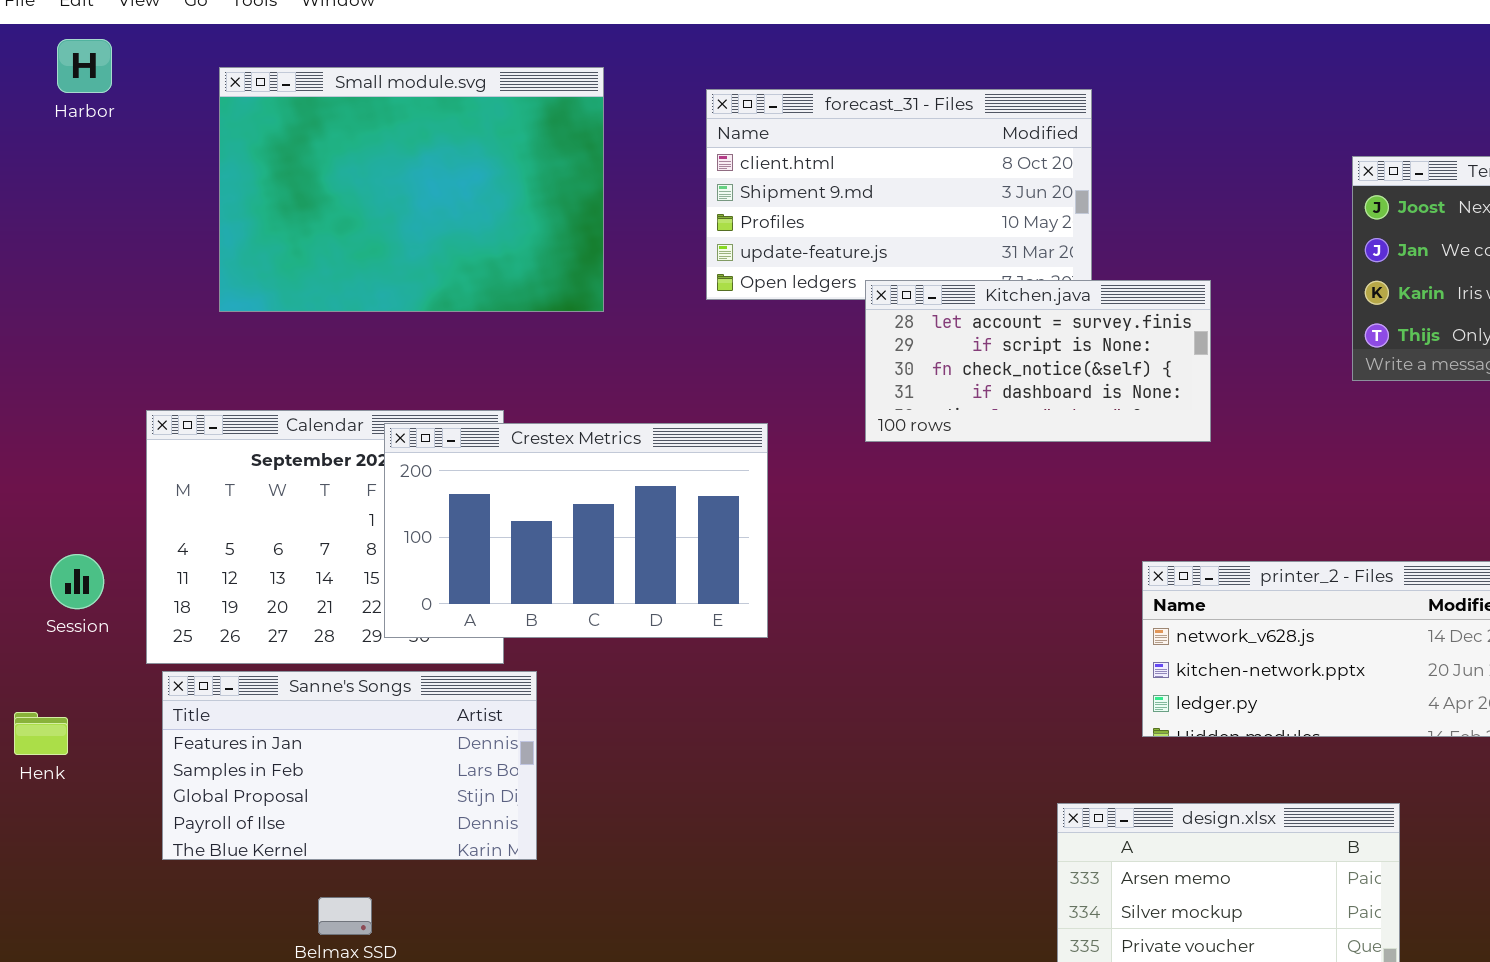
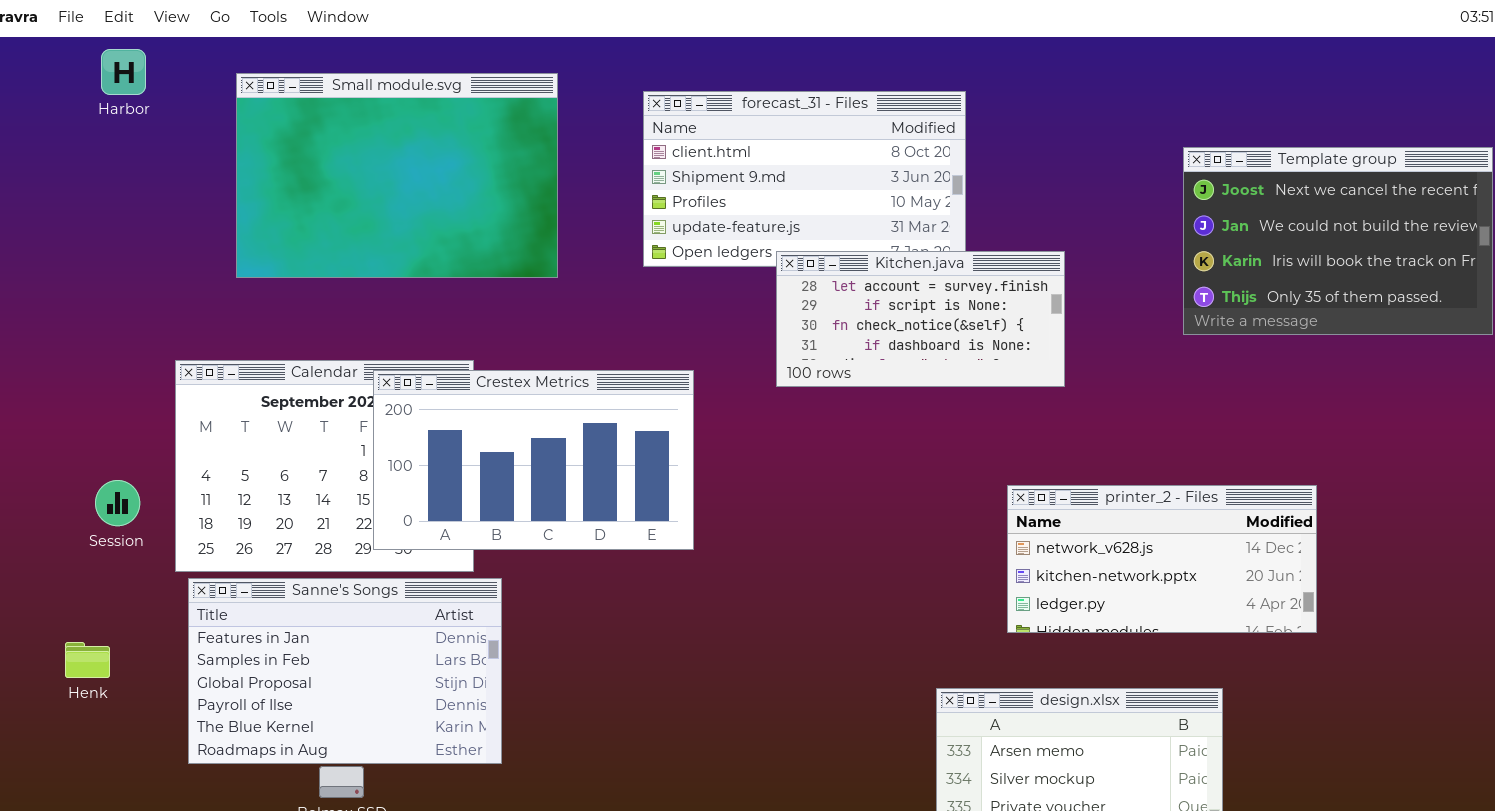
Sanne's Songs: [162,671,537,860] -> [188,578,502,764], resized
Henk: [14,712,68,755] -> [65,642,110,678], moved

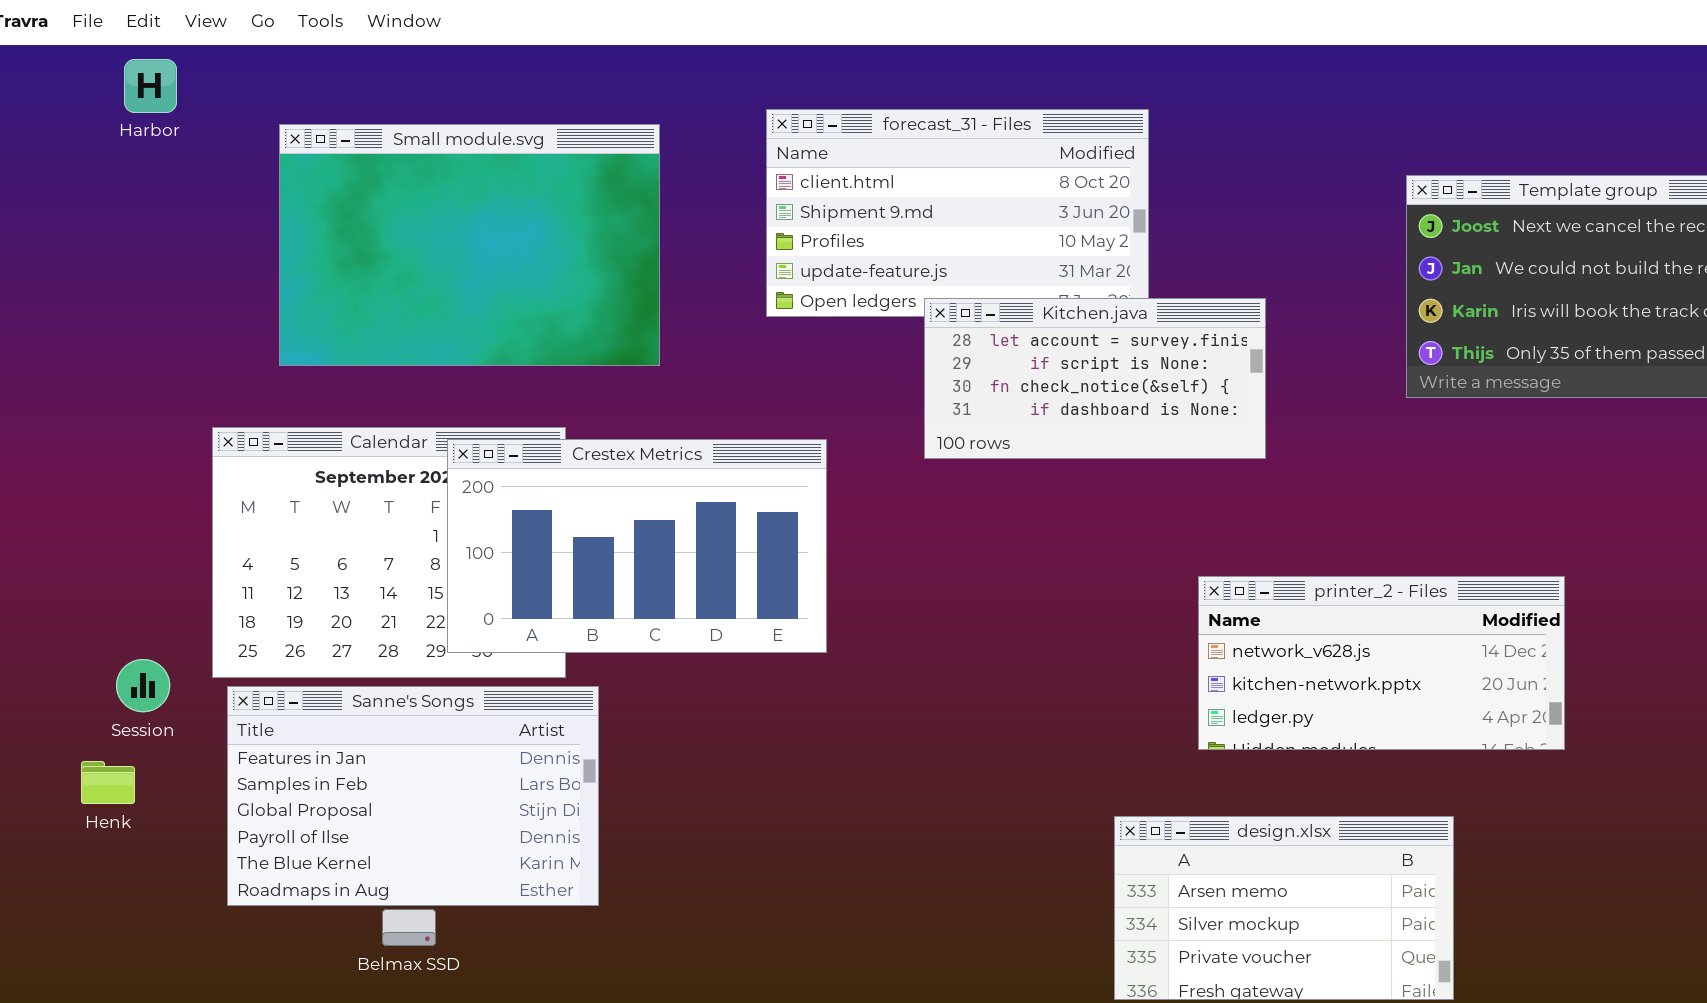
Small module.svg: [236,73,558,278] -> [279,124,660,366], moved
Session: [95,480,140,526] -> [116,659,170,712], moved

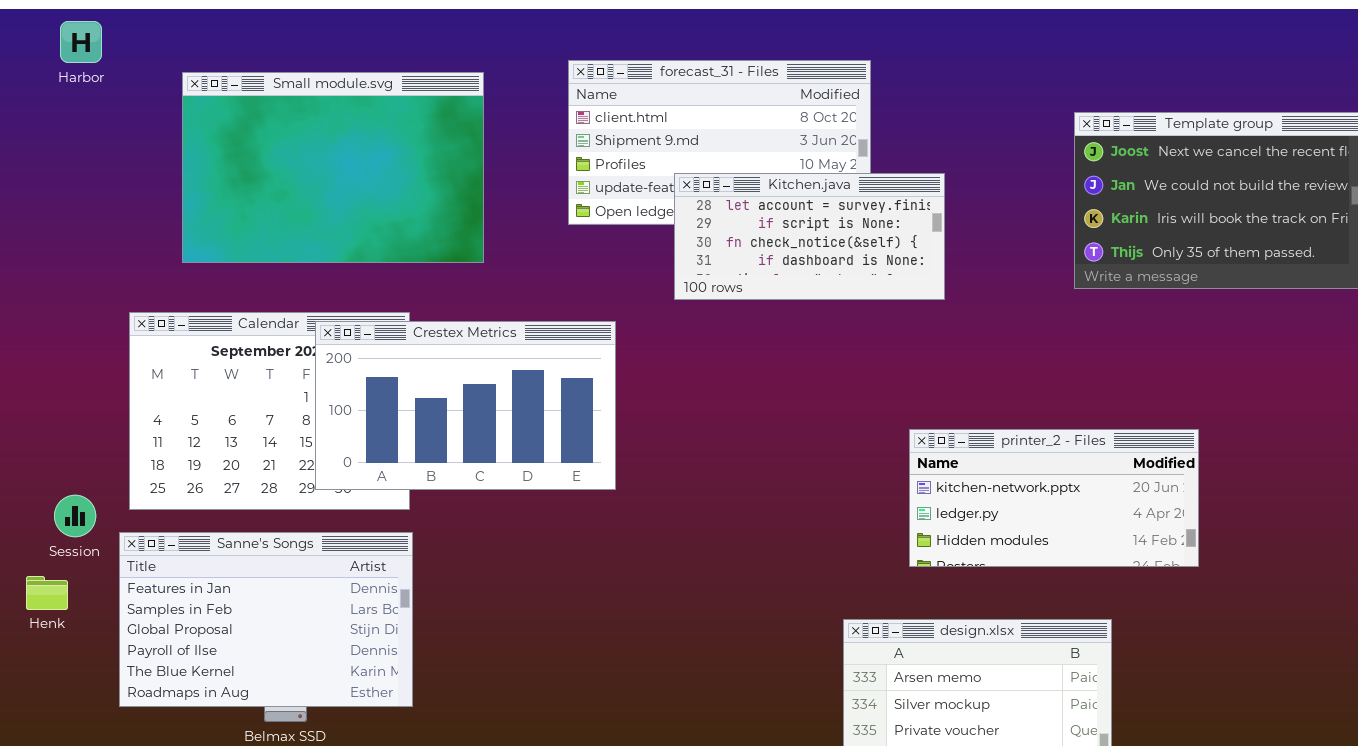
Kitchen.java: [924,298,1266,459] -> [674,173,945,300], moved
printer_2 - Files: [1198,576,1565,750] -> [909,429,1199,567], scrolled down 1 row
Sanne's Songs: [227,686,599,906] -> [119,532,413,707], moved

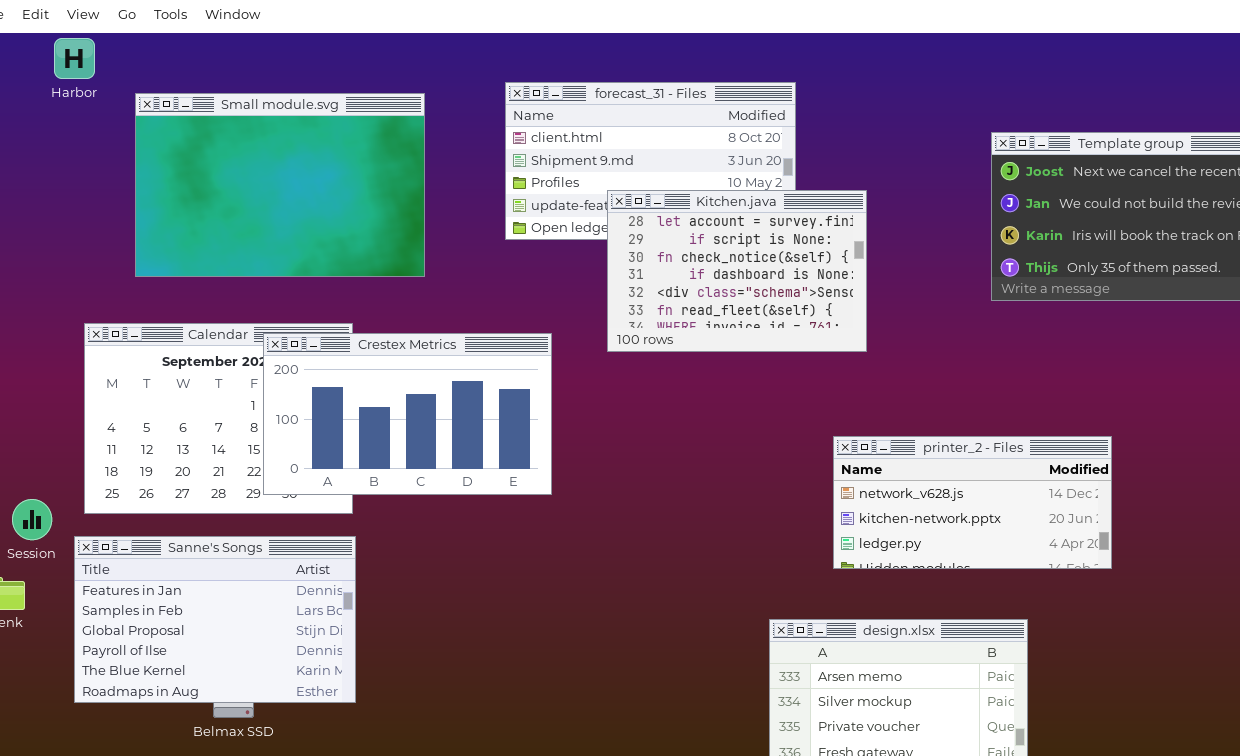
Harbor: [60,21,102,63] -> [54,38,95,79], moved
Kitchen.java: [674,173,945,300] -> [607,190,867,352], resized
printer_2 - Files: [909,429,1199,567] -> [833,436,1112,569], scrolled up 1 row

